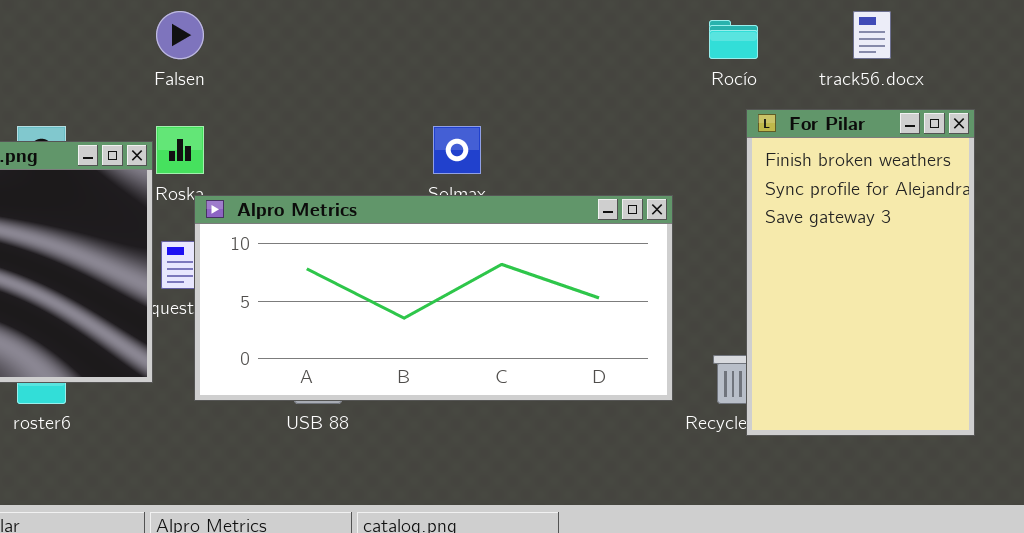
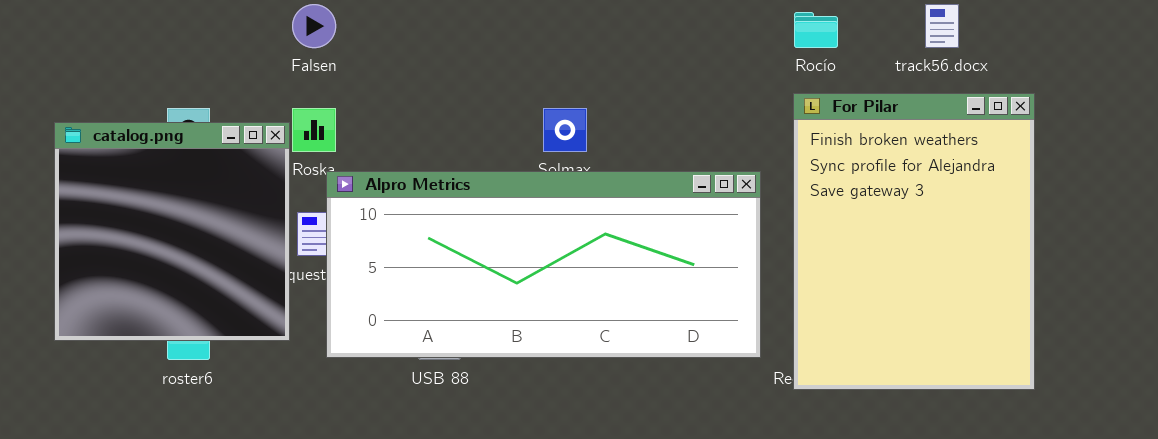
For Pilar: [746,109,975,436] -> [793,93,1035,390], resized

